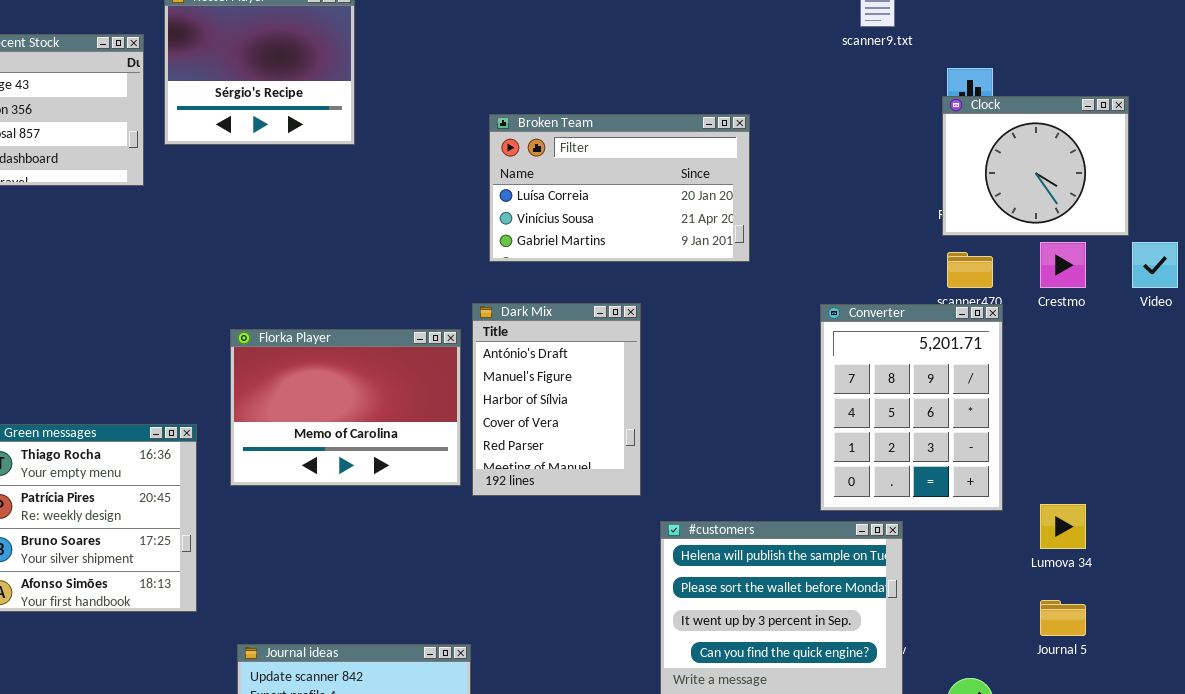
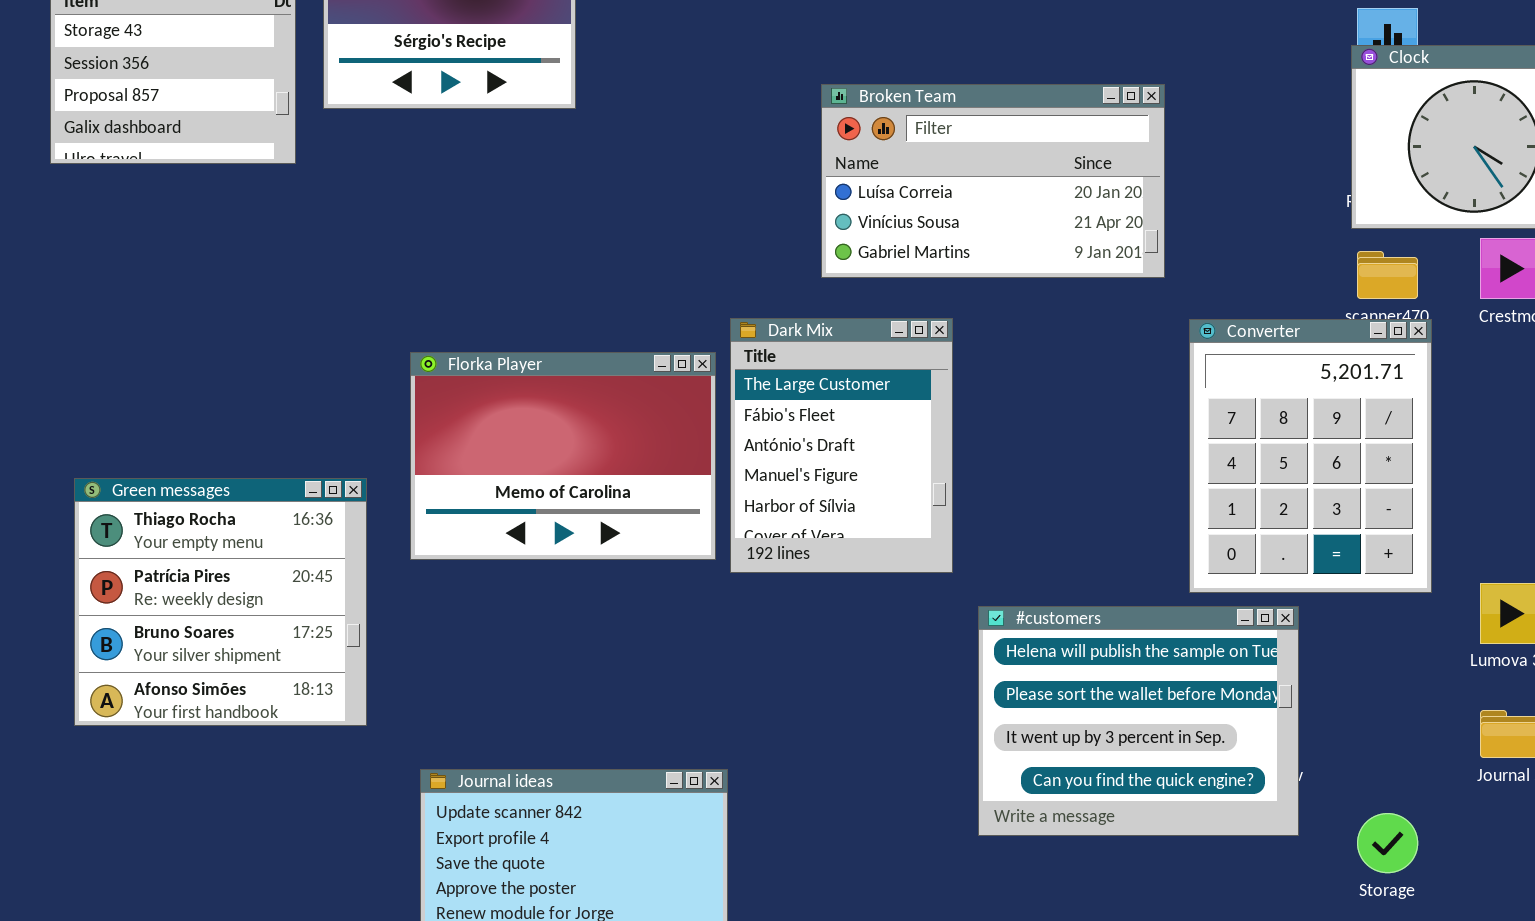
Broken Team: [489,114,750,262] -> [821,84,1165,278], moved
Dark Mix: [472,303,641,496] -> [730,318,953,573], scrolled up 2 rows

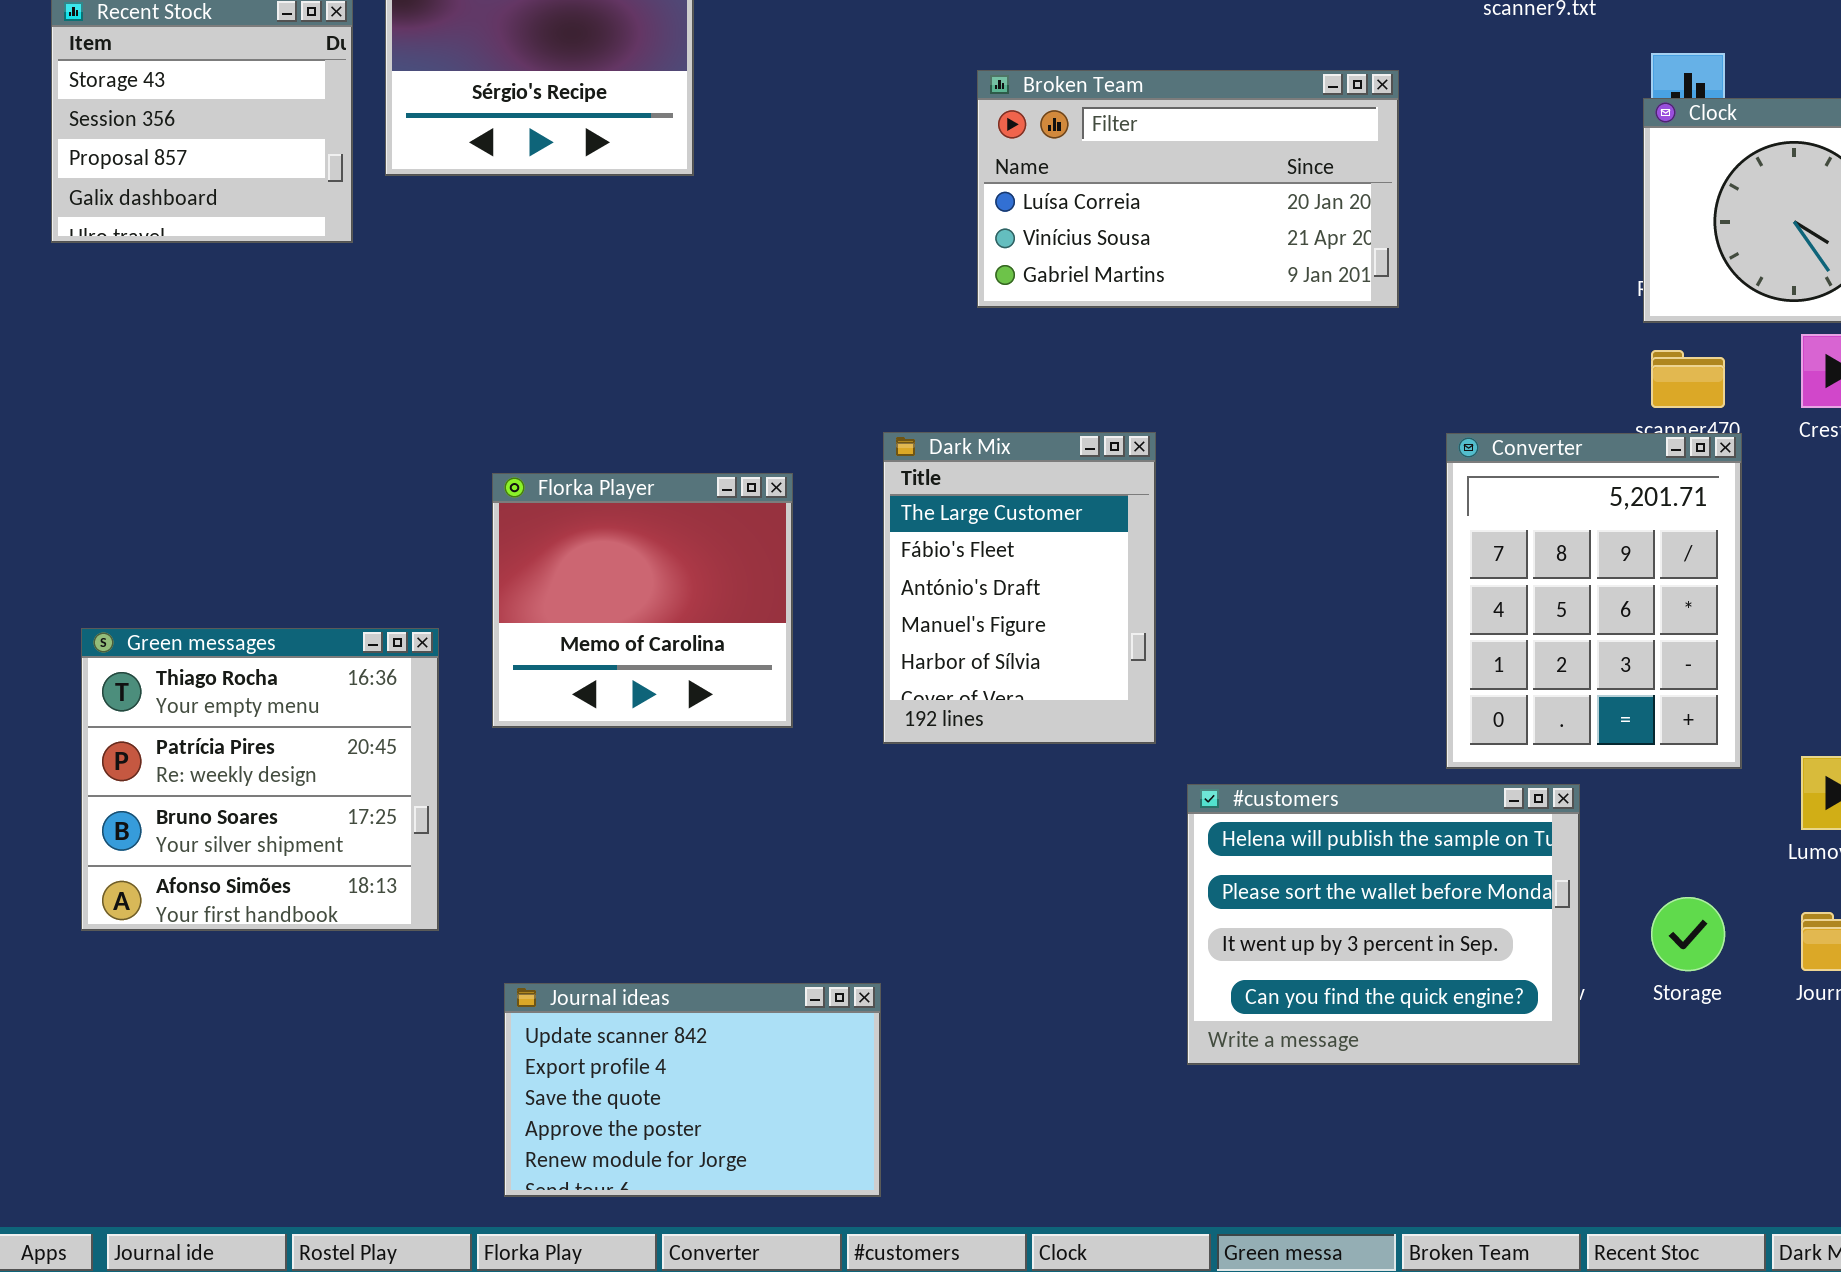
Broken Team: [821,84,1165,278] -> [977,70,1399,308], moved
Florka Player: [410,352,716,560] -> [492,473,793,728], resized
Storage: [1357,813,1418,873] -> [1651,897,1725,971], moved

